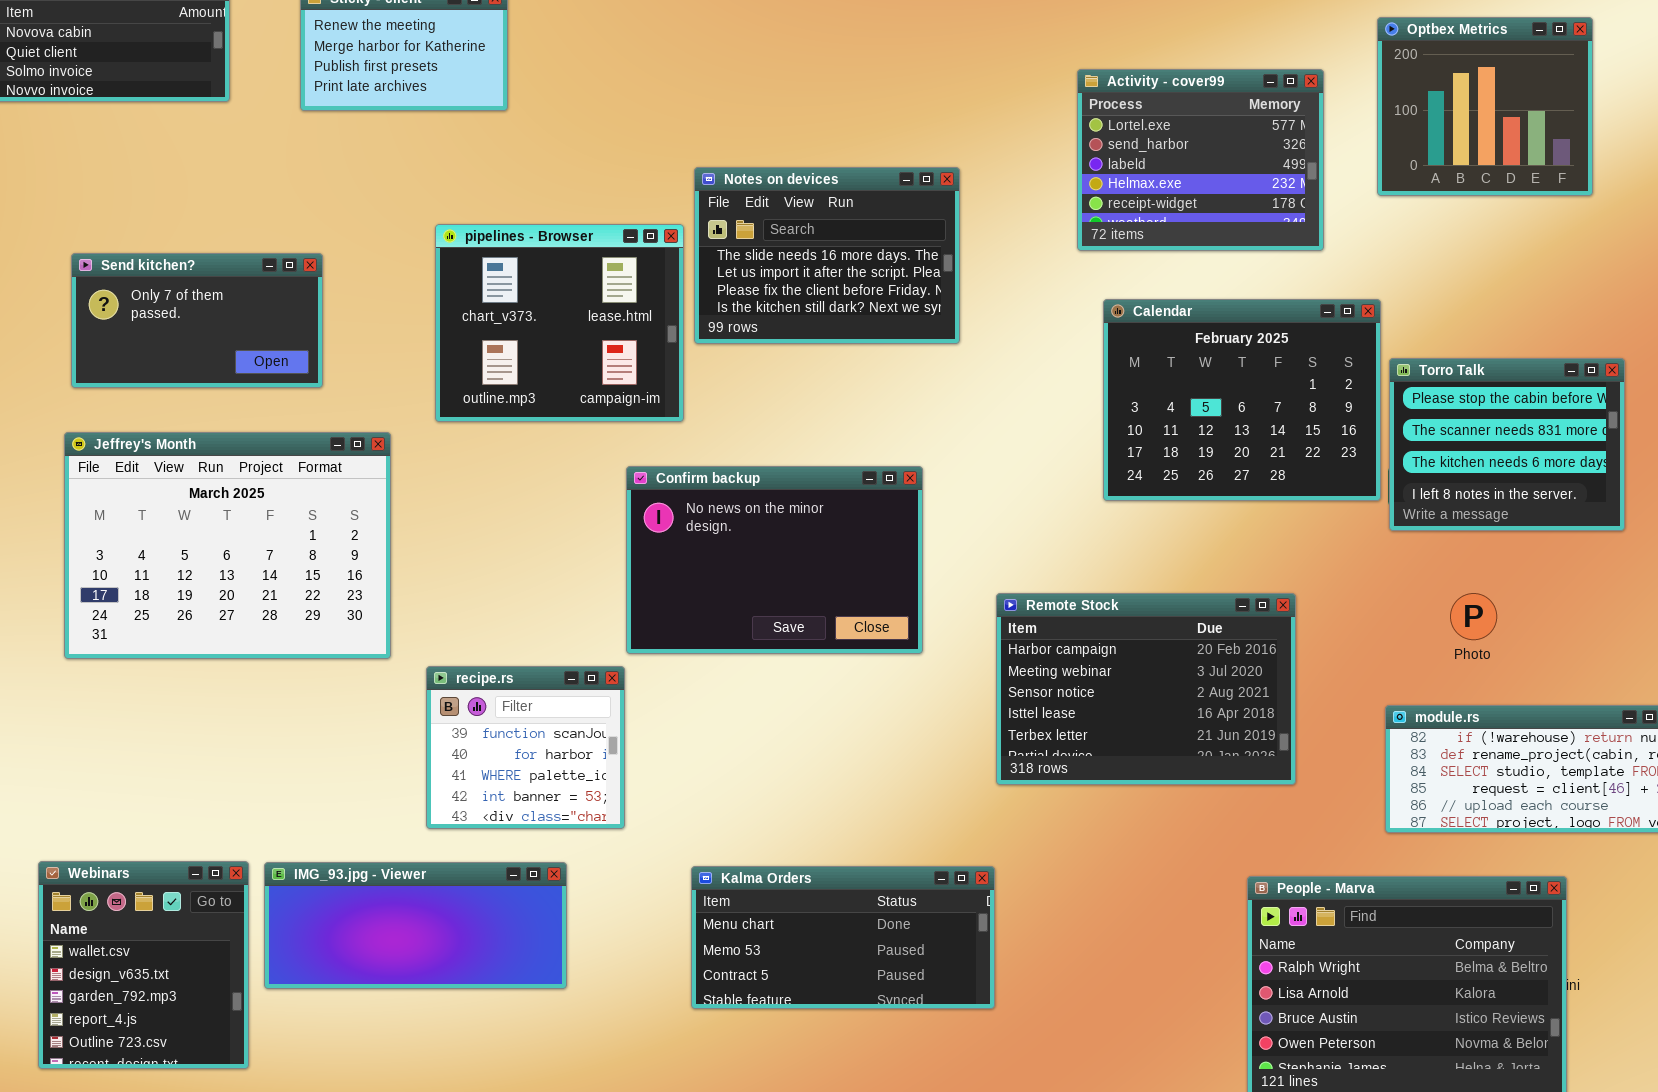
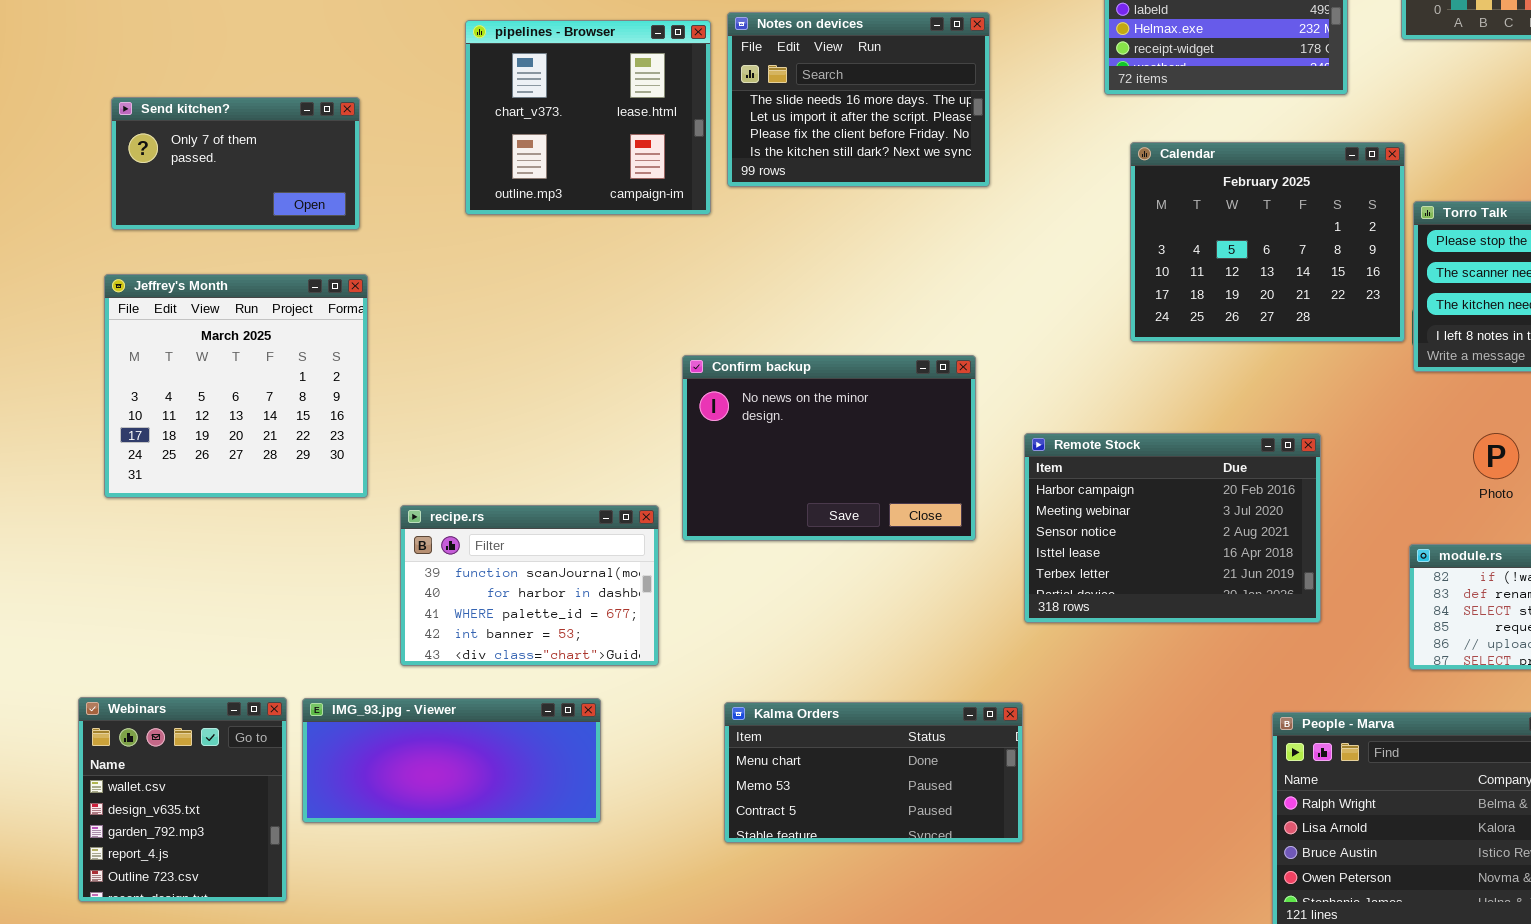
pipelines - Browser: [435,224,684,422] -> [465,20,711,215], moved
Jeffrey's Month: [64,432,391,659] -> [104,274,368,498], resized
Confirm backup: [626,466,923,654] -> [682,355,976,541], moved
recipe.rs: [426,666,625,829] -> [400,505,659,666], resized

